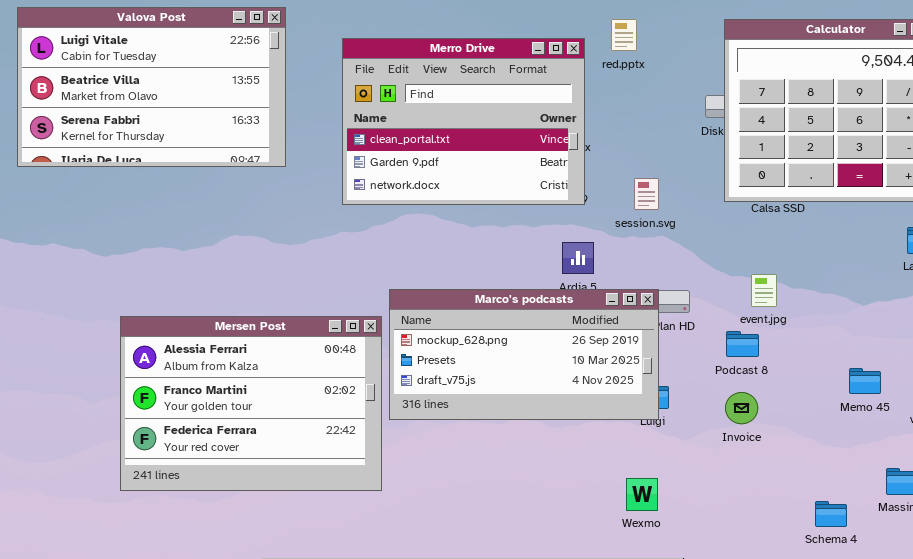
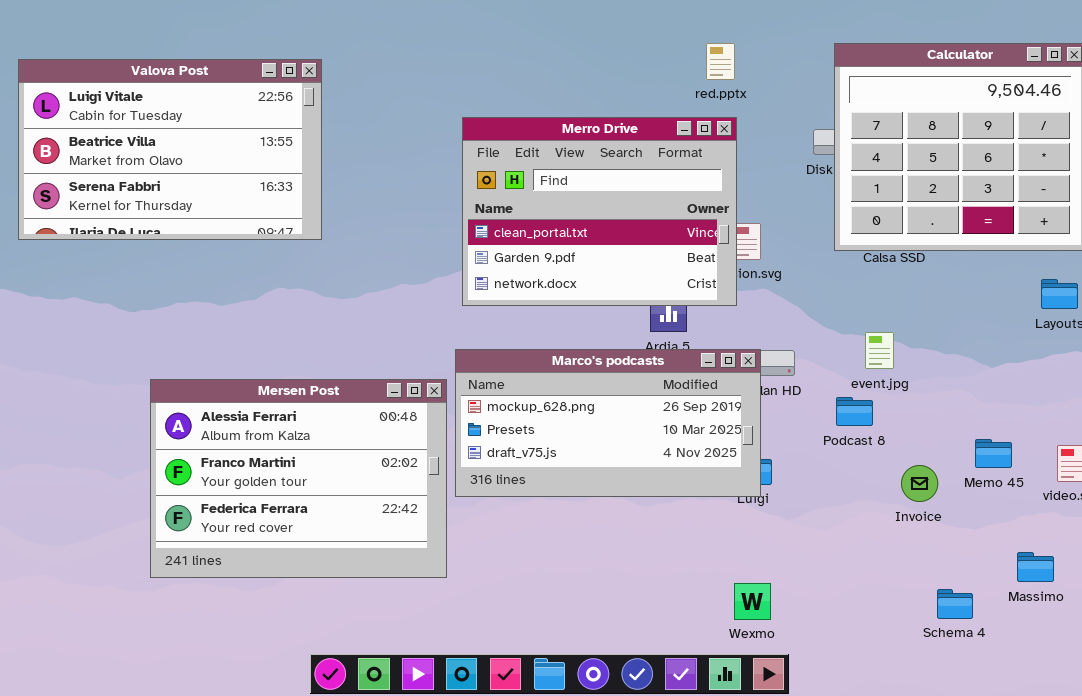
Valova Post: [17,7,286,167] -> [18,59,322,240], moved
Merro Drive: [342,38,585,205] -> [462,117,737,306], moved
Invoice: [725,392,758,424] -> [901,465,938,502], moved
Wexmo: [626,478,658,511] -> [734,583,771,620], moved

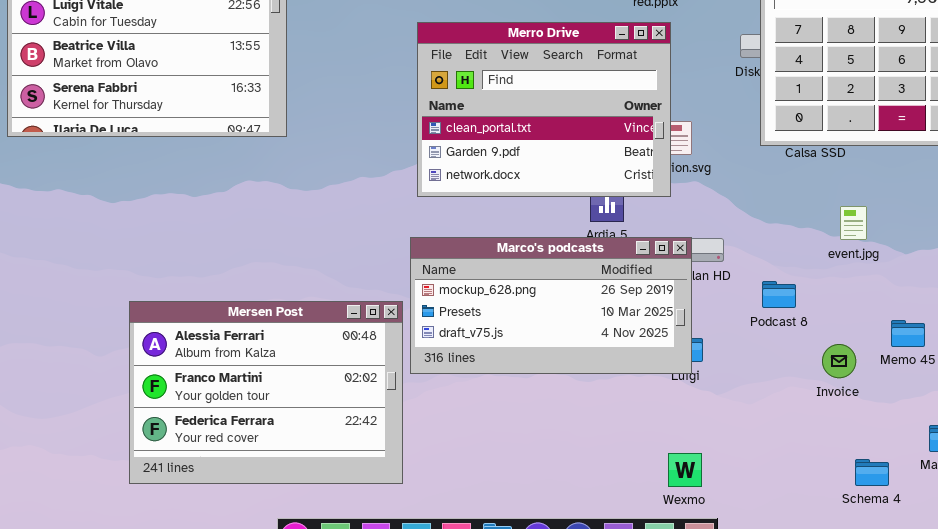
event.jpg: [865,332,894,369] -> [840,206,867,240], moved
Mersen Post: [150,379,447,578] -> [129,301,403,484], moved

